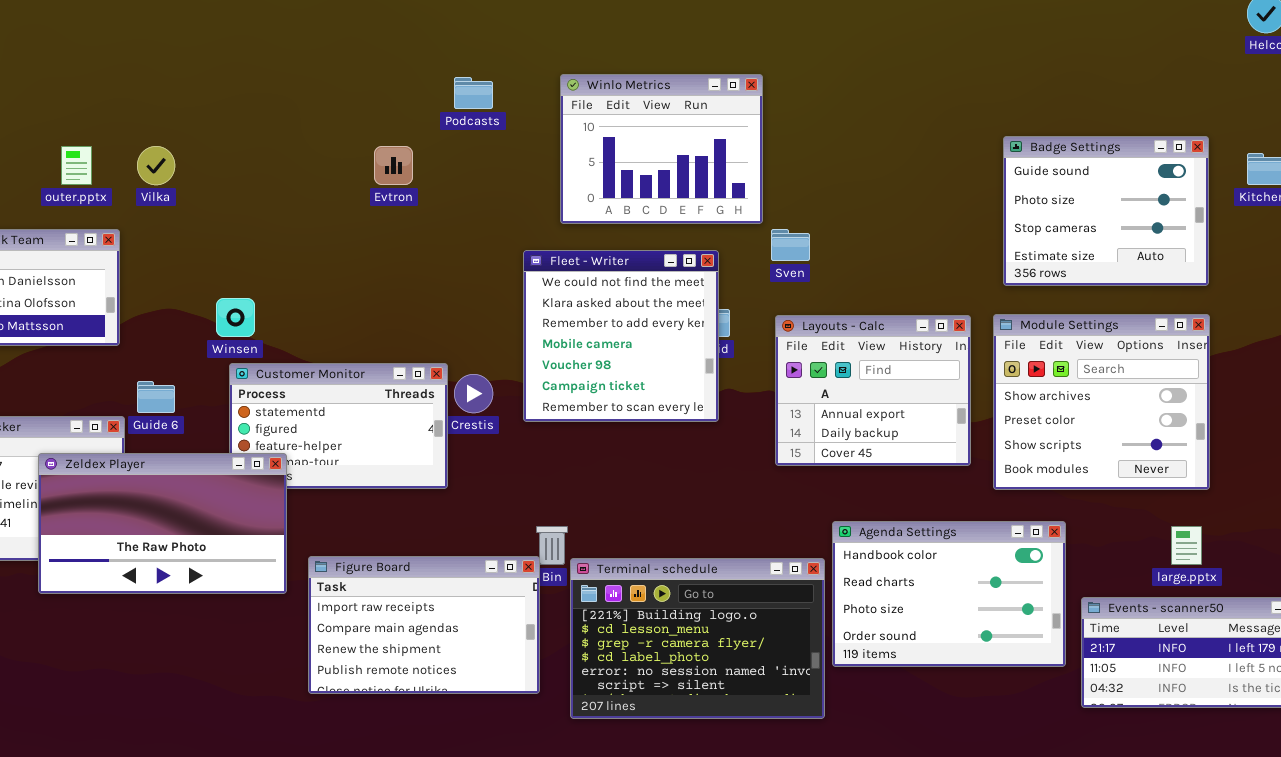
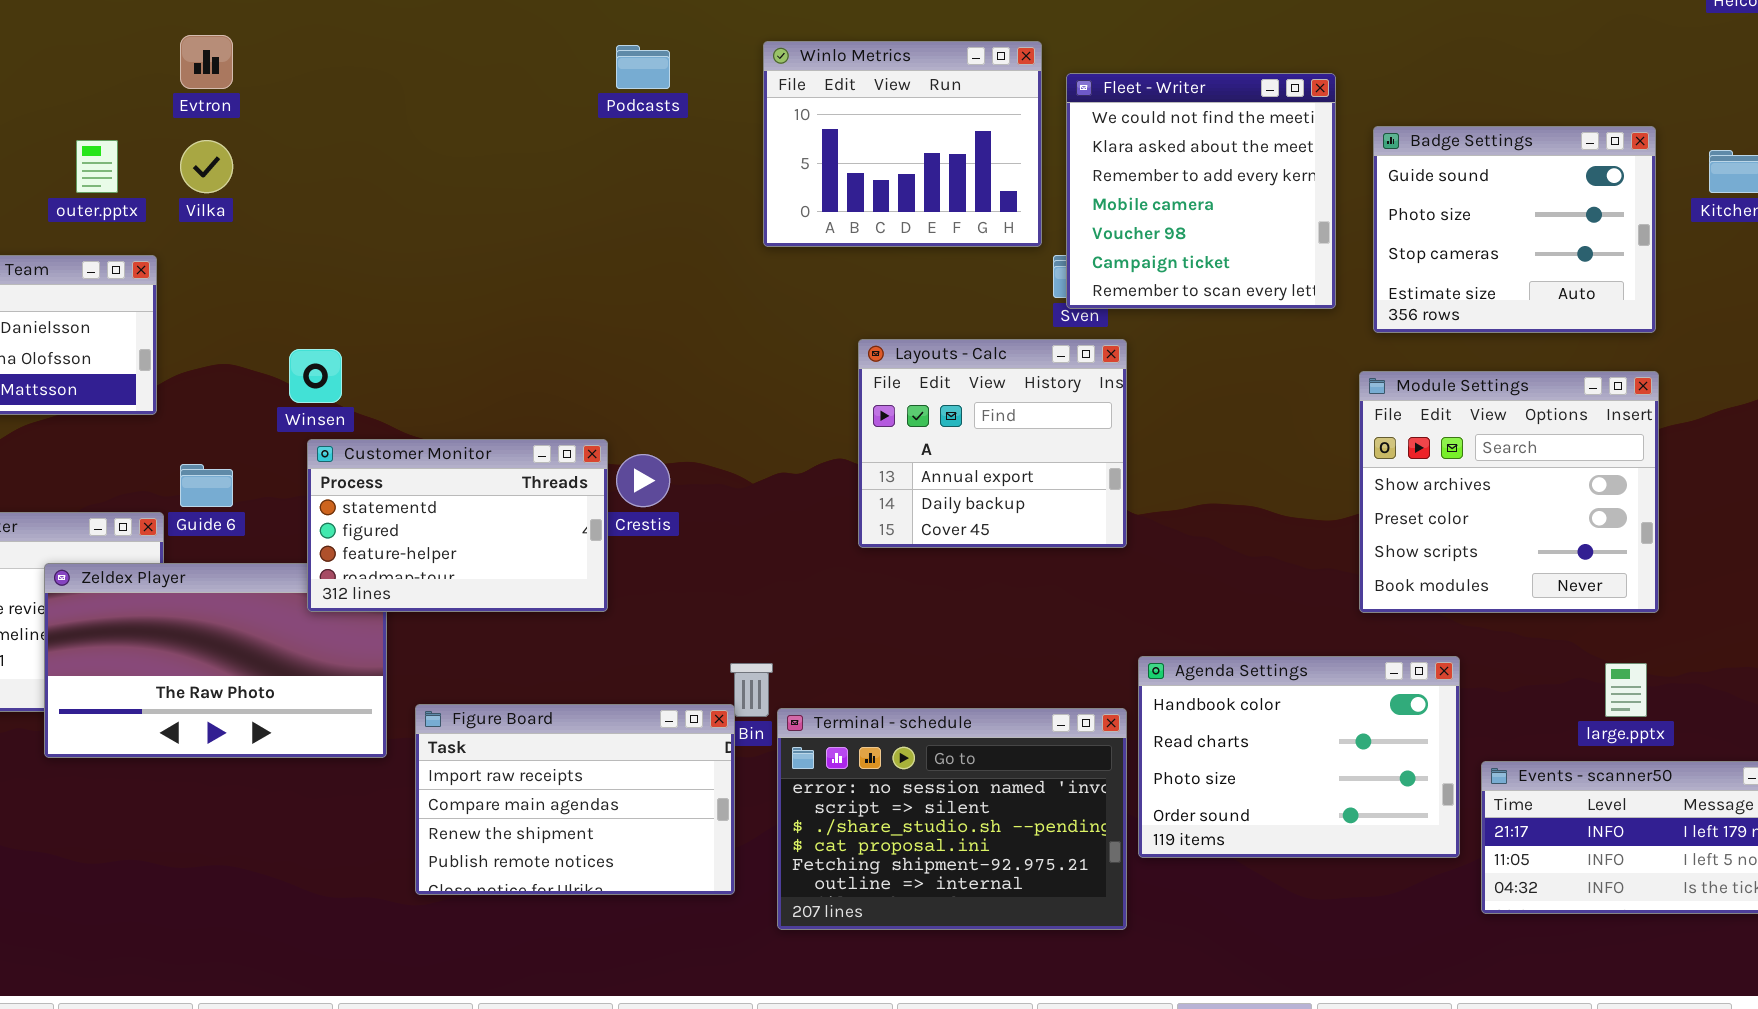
Evtron: [374,146,413,185] -> [180,35,233,89], moved
Fleet - Writer: [523,250,719,422] -> [1066,73,1336,309], moved
Layouts - Calc: [775,315,971,466] -> [858,339,1127,548], moved
Customer Monitor: [229,363,448,489] -> [307,439,608,612], raised
Terminal - schedule: [570,558,825,719] -> [777,708,1127,930], scrolled down 4 rows

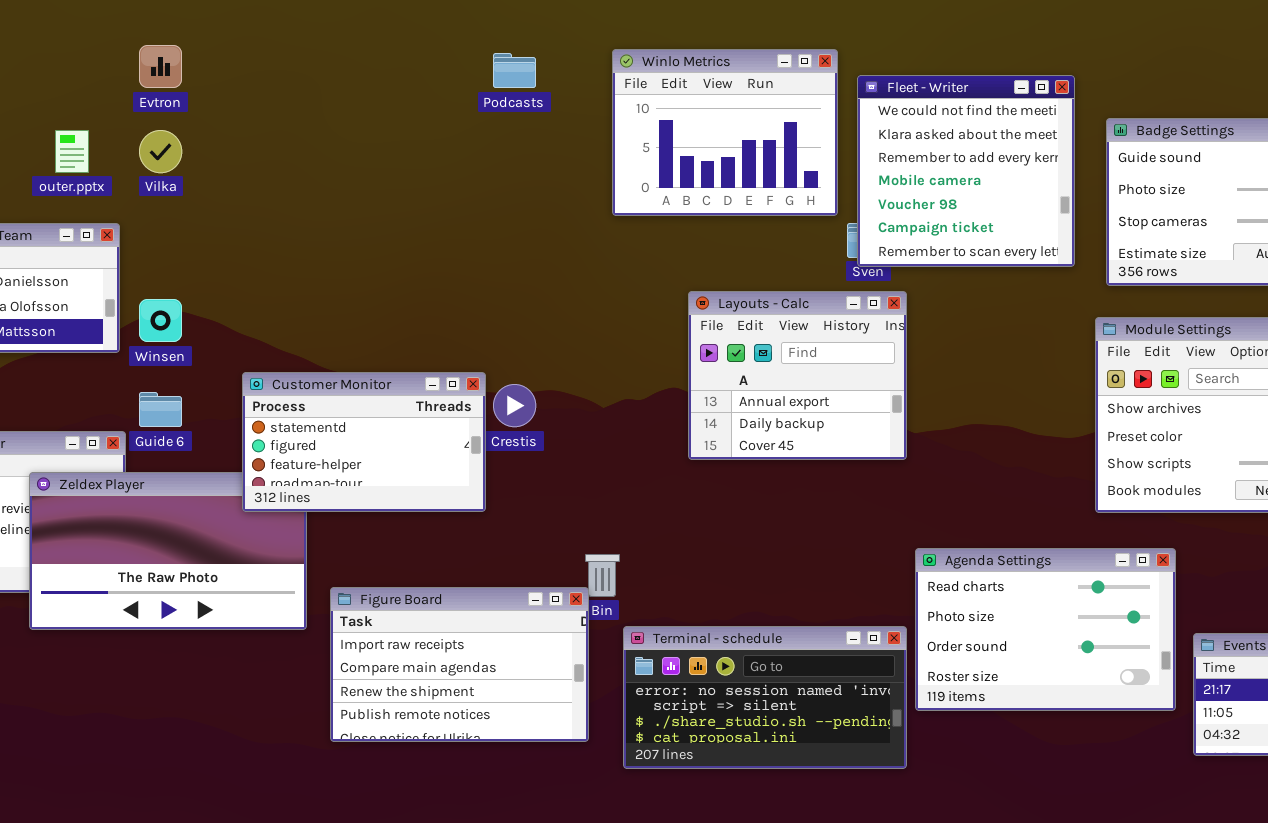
Winsen: [289,349,342,403] -> [139,299,182,342], moved
Agenda Settings: [1138,656,1460,858] -> [915,548,1176,711], scrolled down 1 row
Terminal - schedule: [777,708,1127,930] -> [623,626,907,769], resized

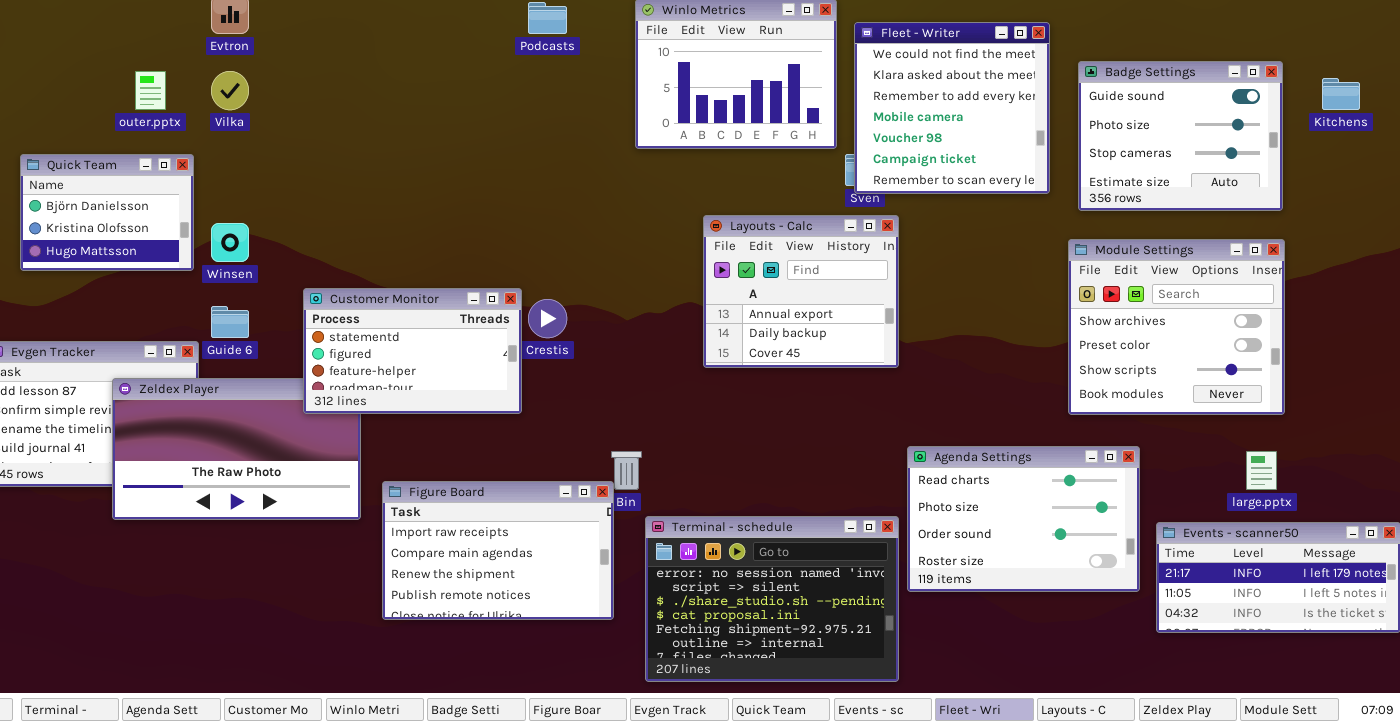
Terminal - schedule: [623,626,907,769] -> [645,516,899,682], resized

